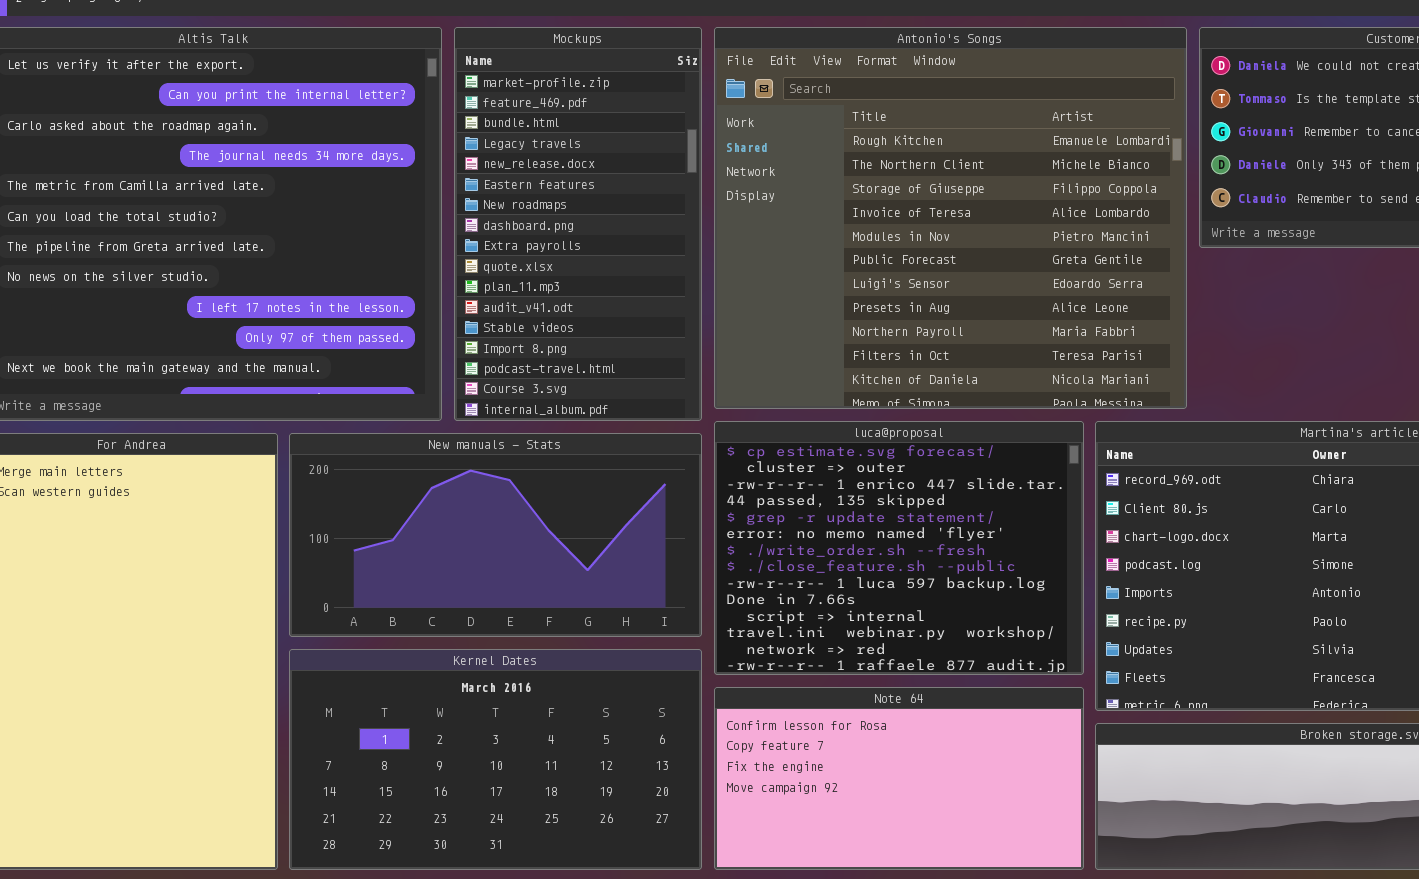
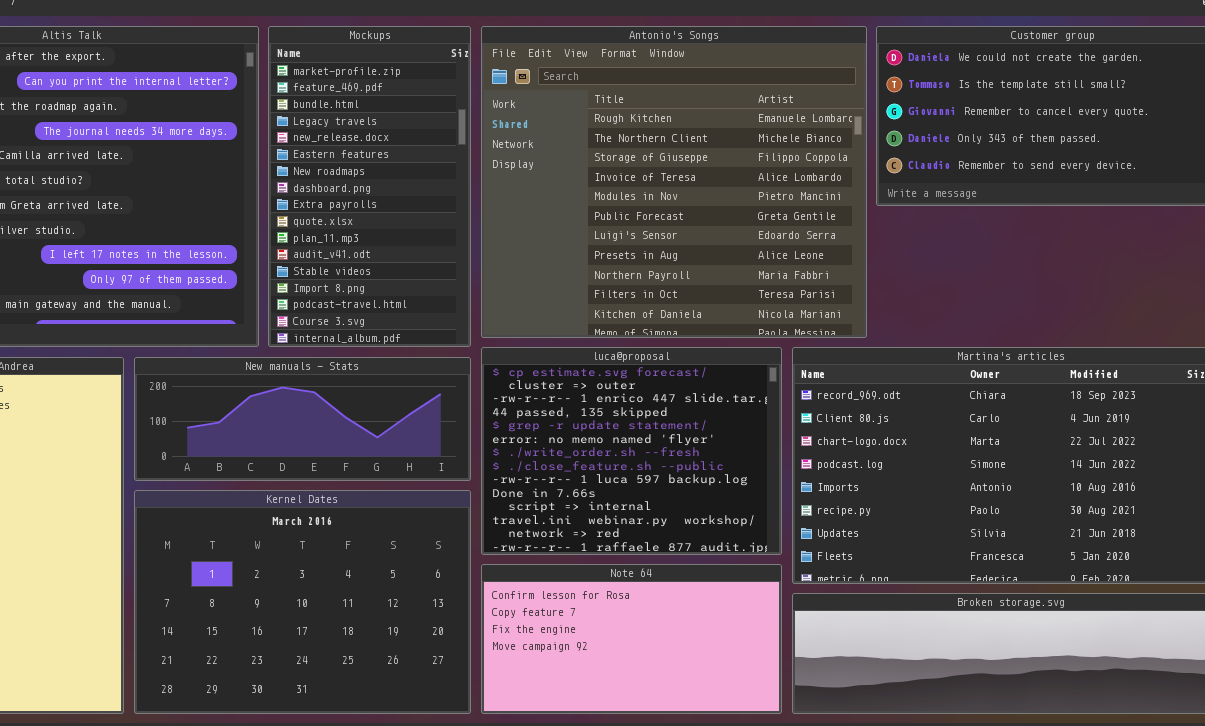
New manuals - Stats: [289,433,702,637] -> [134,357,471,481], resized
Kernel Dates: [289,649,702,870] -> [134,490,471,714], resized

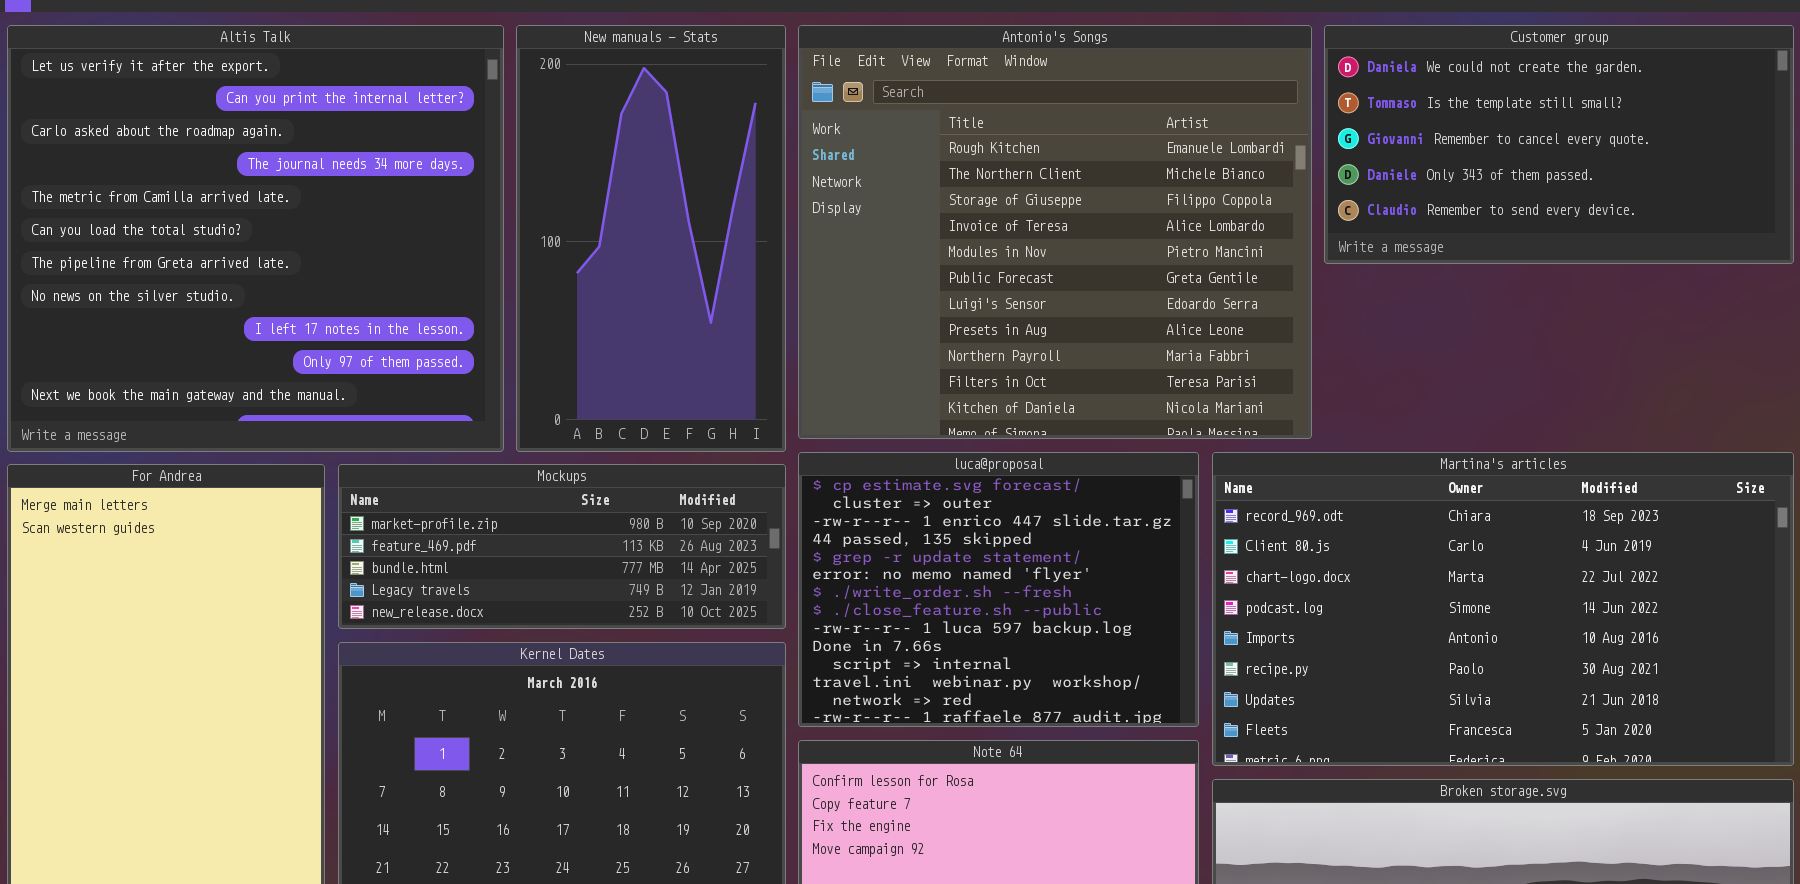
Mockups: [268,26,471,347] -> [338,464,786,629], moved, resized
New manuals - Stats: [134,357,471,481] -> [516,25,786,452], moved, resized

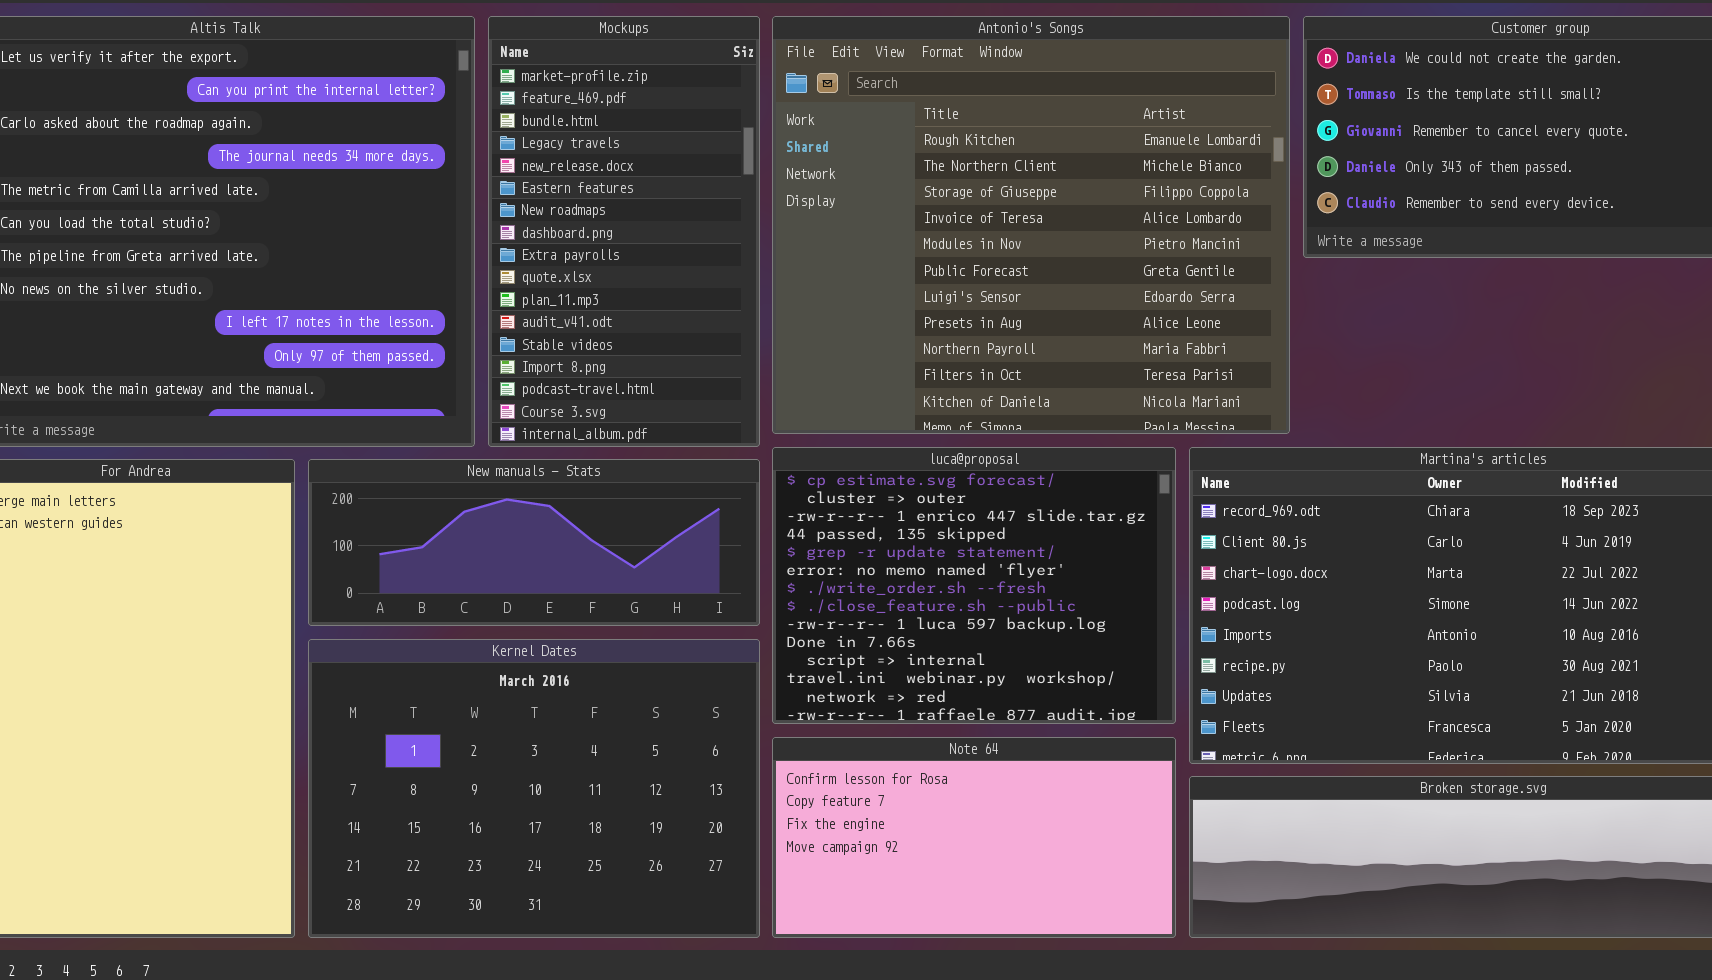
New manuals - Stats: [516,25,786,452] -> [308,459,760,626], moved, resized
Mockups: [338,464,786,629] -> [488,16,760,447], moved, resized

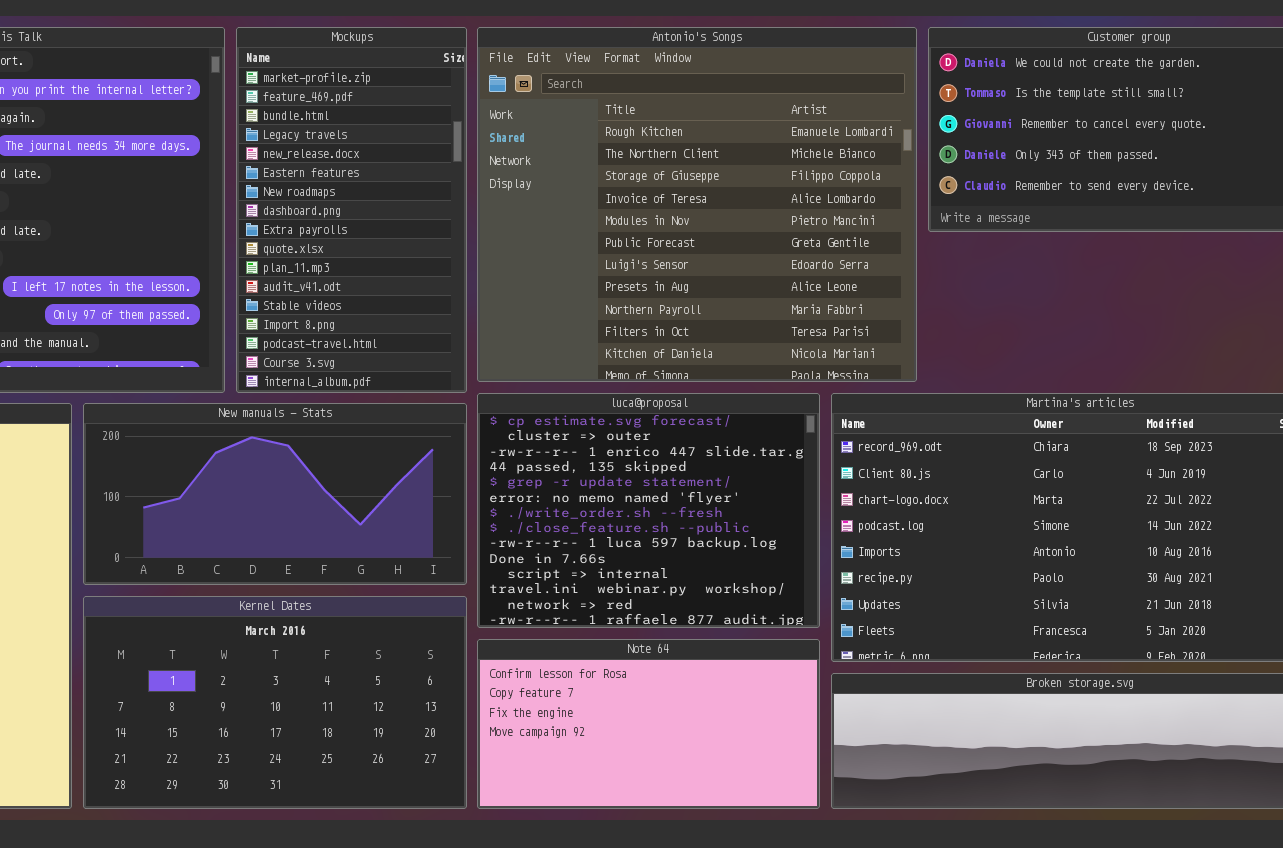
New manuals - Stats: [308,459,760,626] -> [83,403,467,585], resized
Kernel Dates: [308,639,760,938] -> [83,596,467,809], resized

